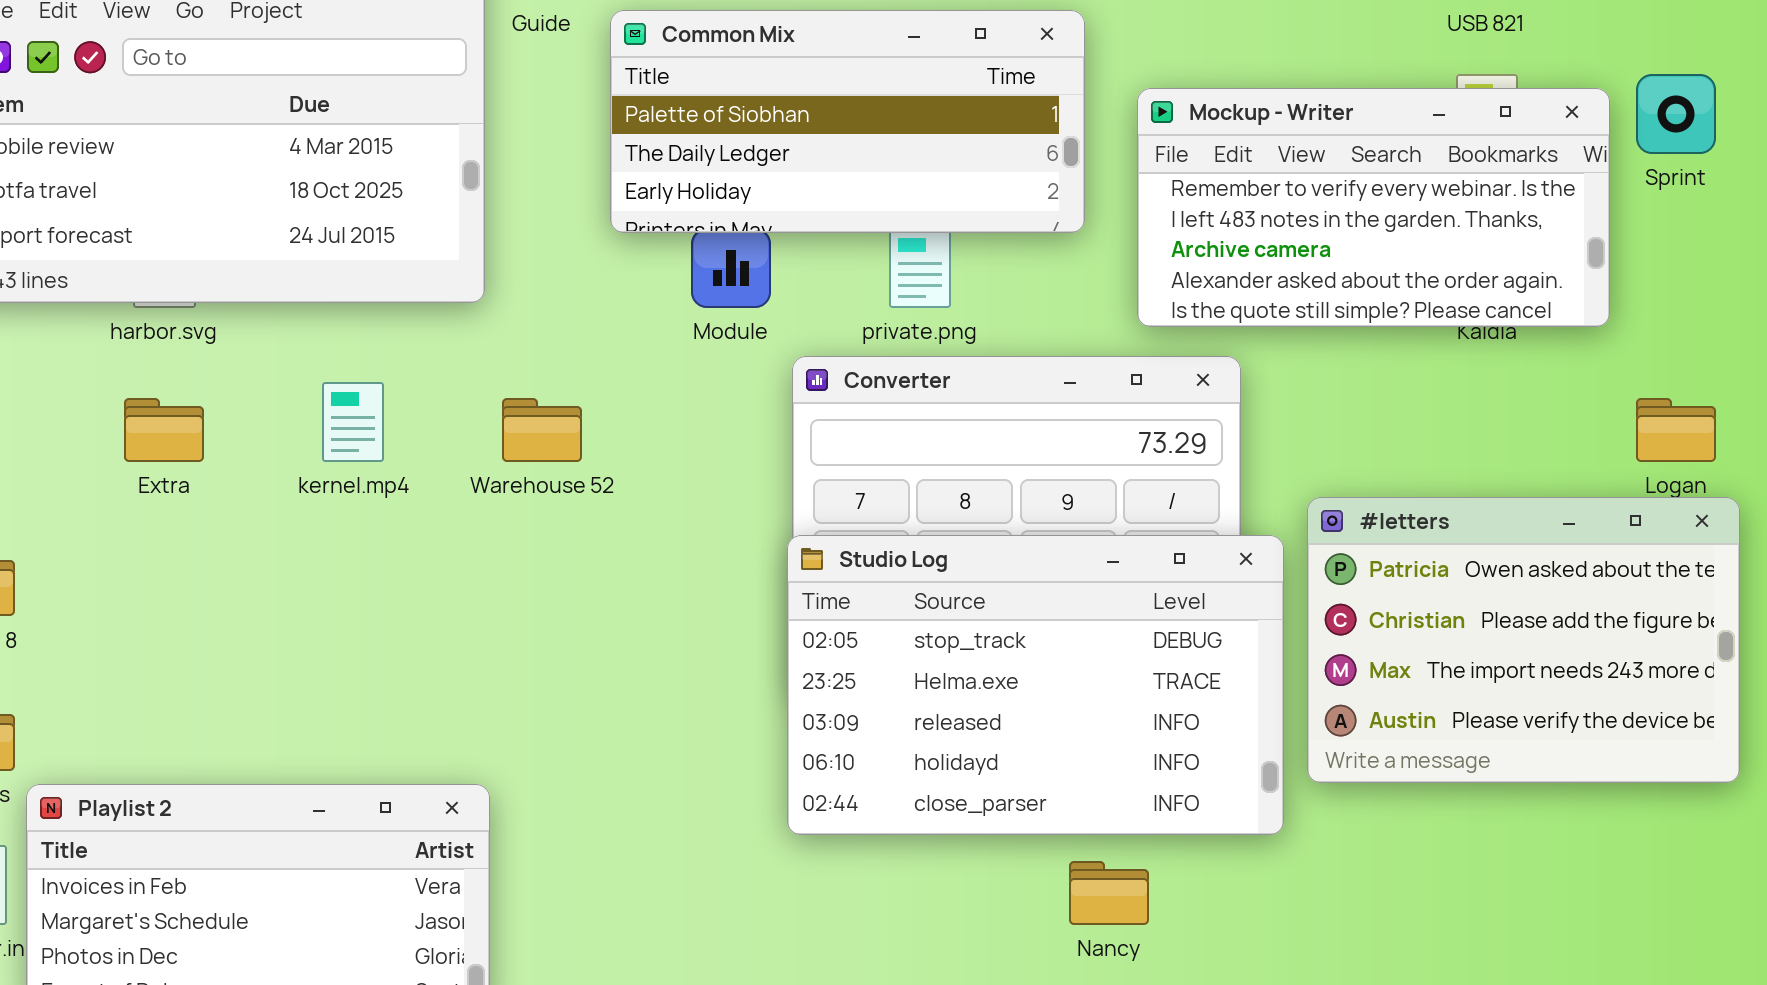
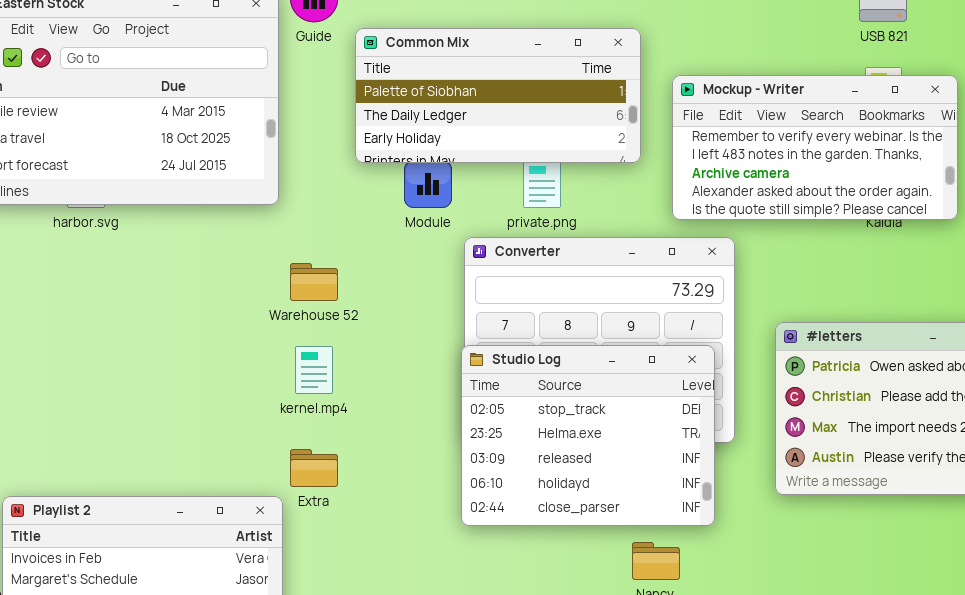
kernel.mp4: [322,382,384,462] -> [295,346,333,394], moved
Extra: [124,398,204,462] -> [290,449,338,487], moved
Studio Log: [787,535,1284,835] -> [461,345,715,526], resized

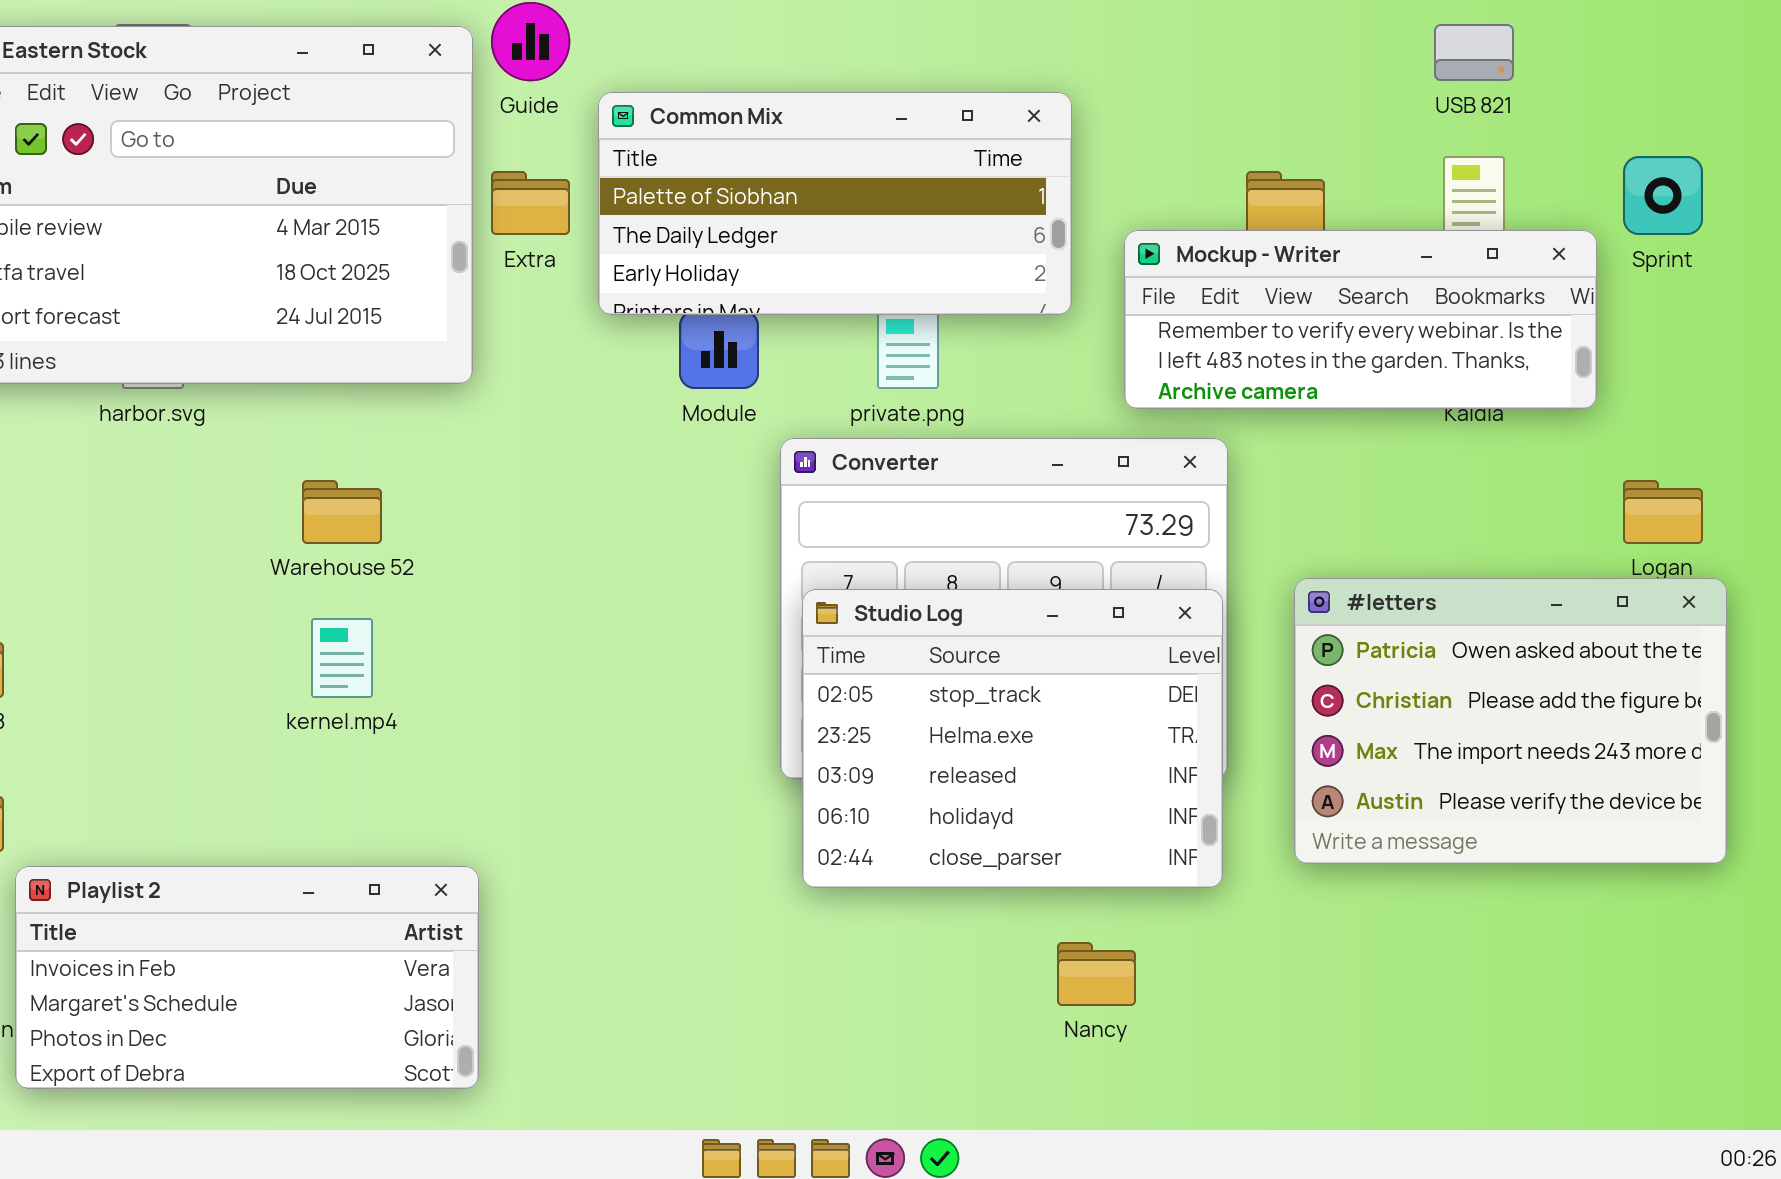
Mockup - Writer: [672,75,958,220] -> [1124,230,1597,409], resized
Warehouse 52: [290,263,338,301] -> [302,480,382,544], moved
Studio Log: [461,345,715,526] -> [802,589,1223,888], moved
kernel.mp4: [295,346,333,394] -> [311,618,373,698], moved
Extra: [290,449,338,487] -> [491,171,570,235], moved

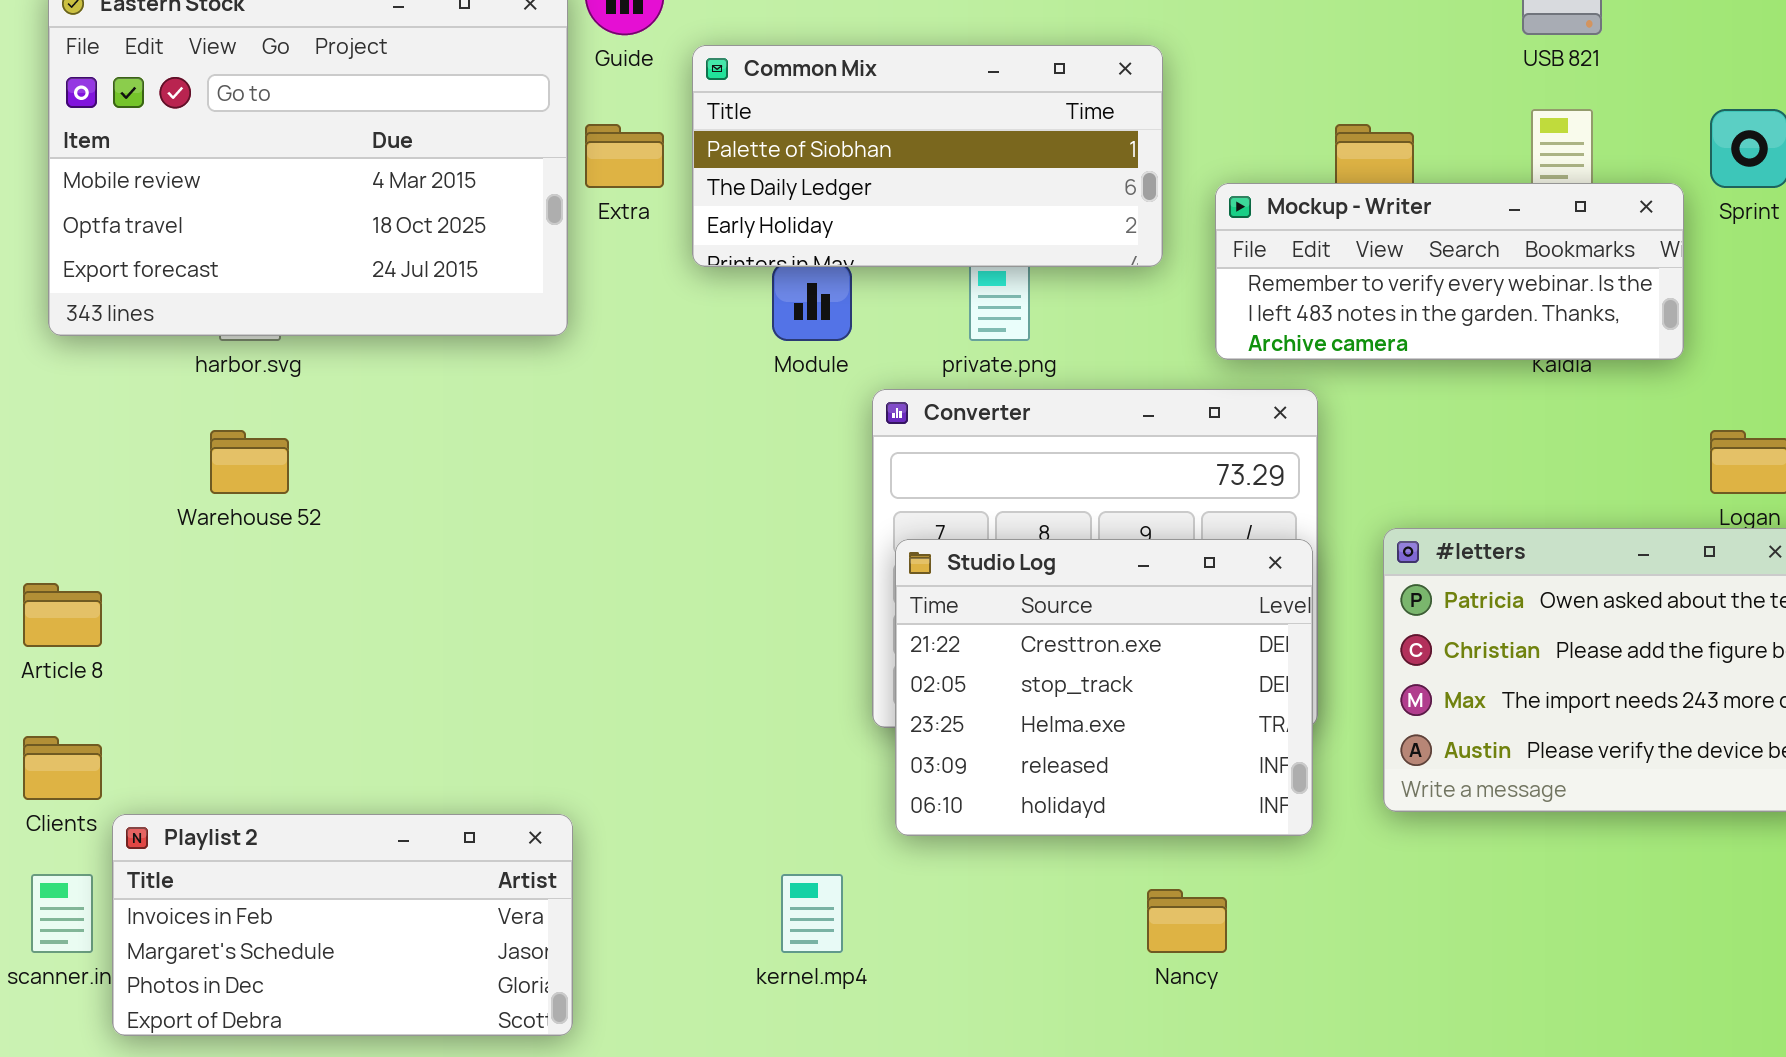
Warehouse 52: [302,480,382,544] -> [210,430,289,494], moved
Studio Log: [802,589,1223,888] -> [895,539,1313,836], scrolled up 1 row
kernel.mp4: [311,618,373,698] -> [781,874,843,953], moved

